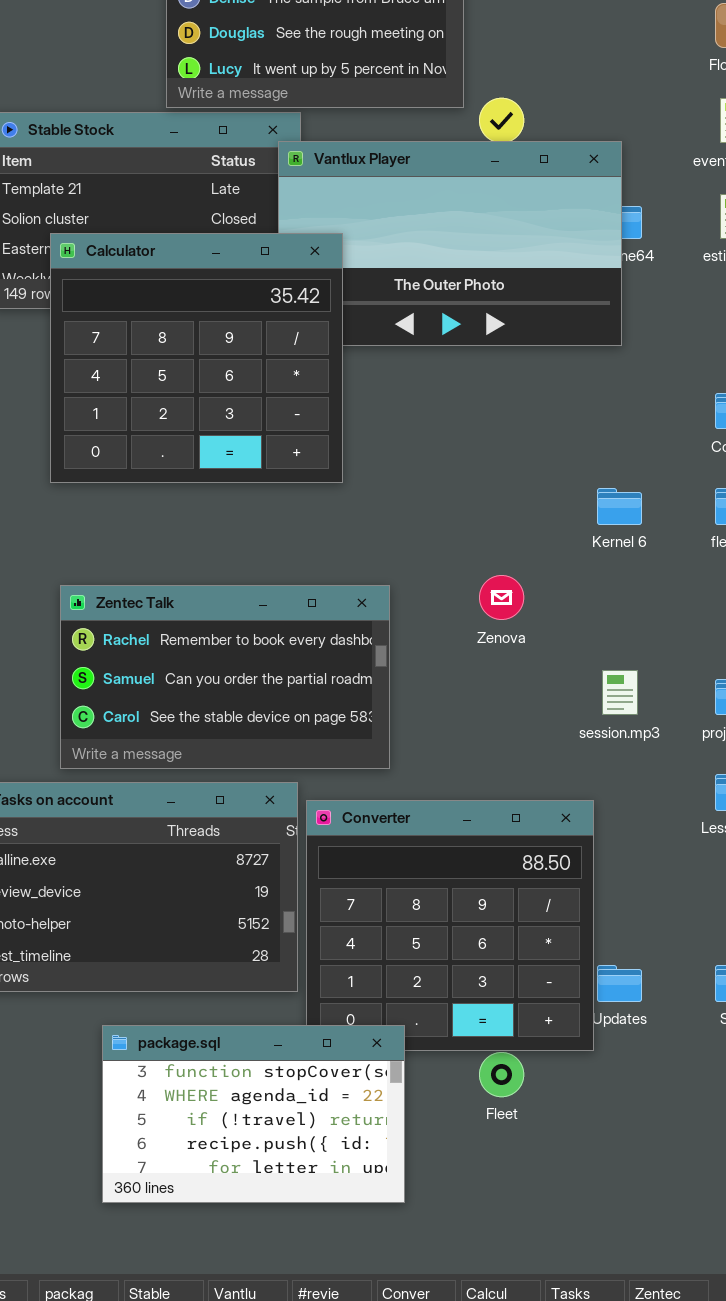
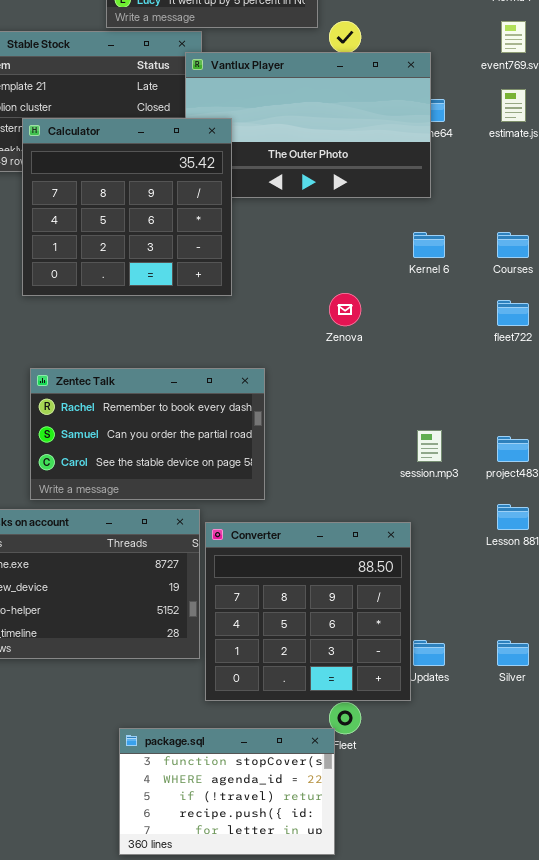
Kernel 6: [597,488,642,525] -> [413,232,445,258], moved
Zenova: [479,575,524,620] -> [329,293,361,326], moved
package.sql: [102,1025,405,1203] -> [119,728,335,855], moved

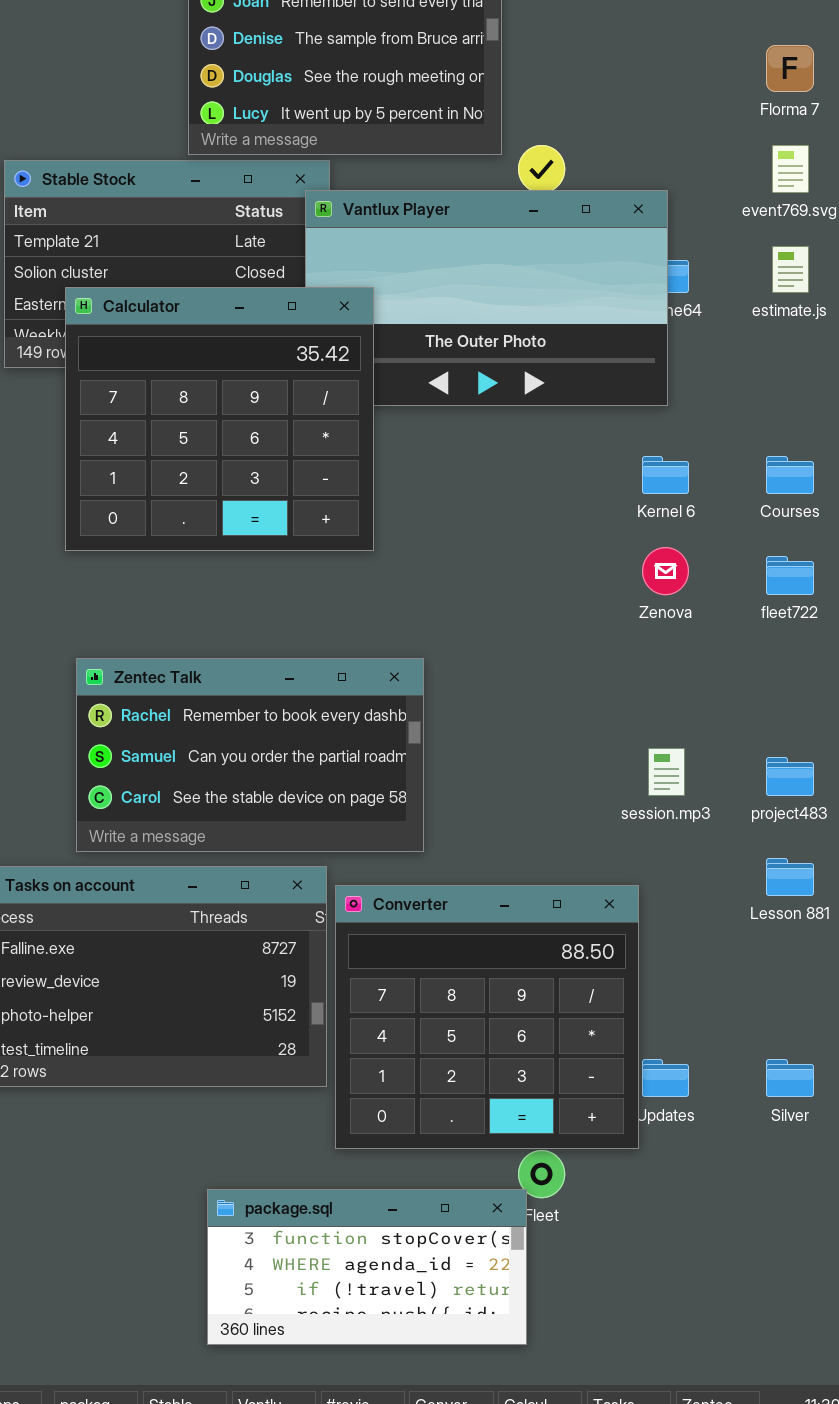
Zenova: [329,293,361,326] -> [642,547,689,595], moved
package.sql: [119,728,335,855] -> [207,1189,527,1345], resized

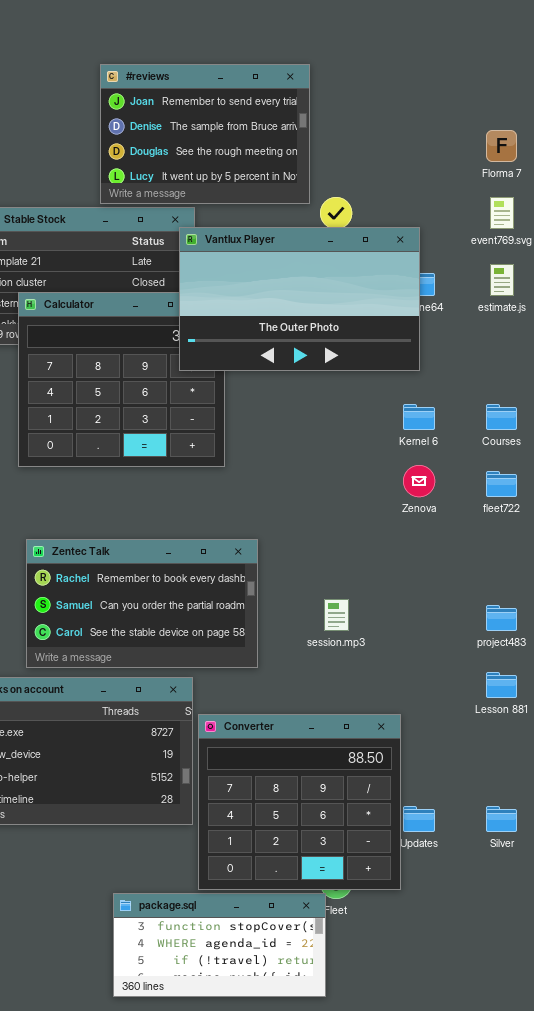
Vantlux Player: [305,190,668,406] -> [179,227,420,371], raised
session.mp3: [648,748,685,796] -> [324,599,349,631], moved
Converter: [335,885,639,1149] -> [198,714,401,890], moved

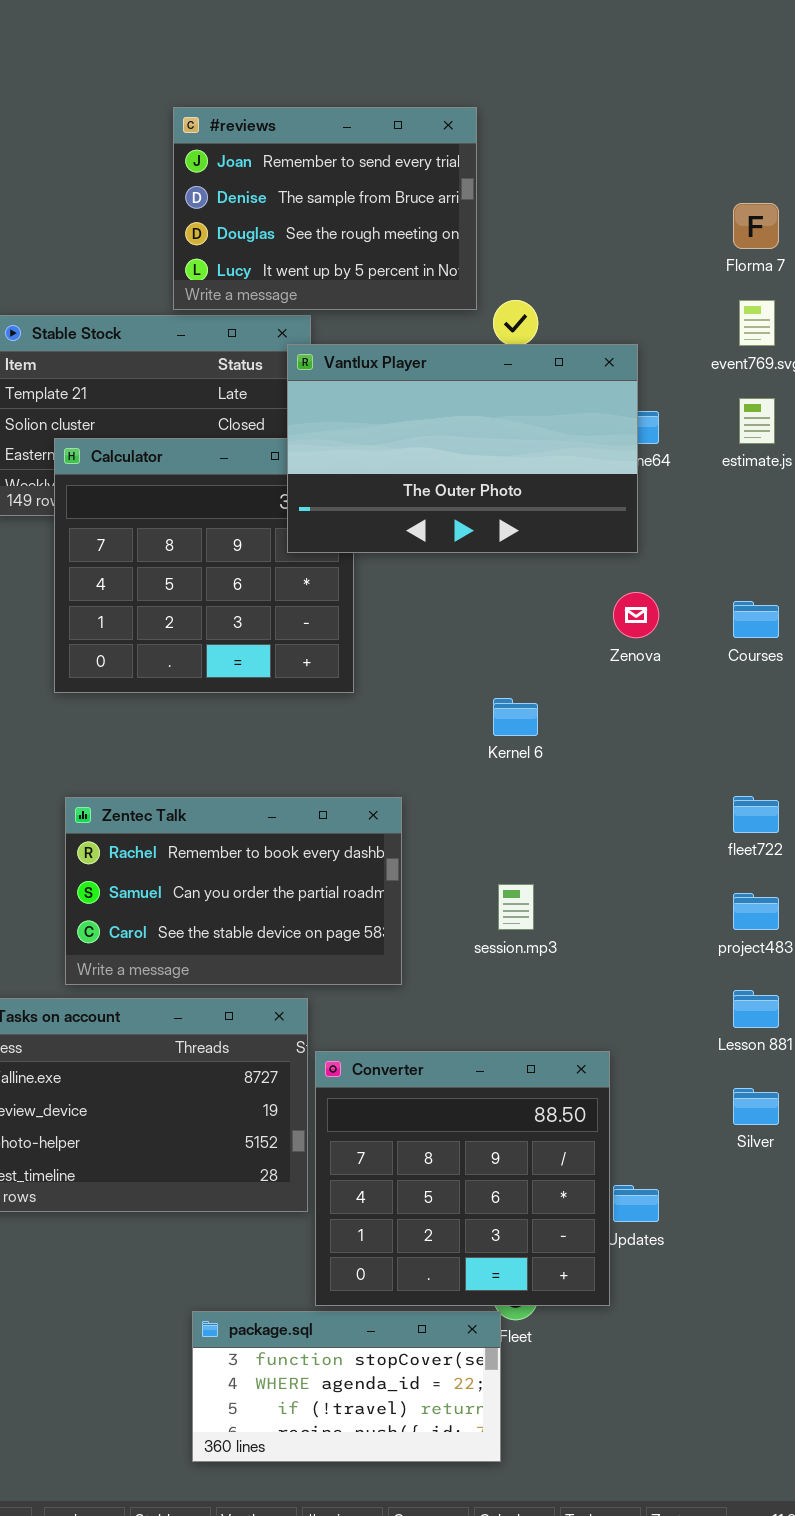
Kernel 6: [403,404,435,430] -> [493,698,538,736], moved
Zenova: [403,465,435,497] -> [613,592,659,638], moved
fleet722: [486,471,517,497] -> [733,796,779,833], moved
Silver: [486,806,517,832] -> [733,1088,779,1125], moved

